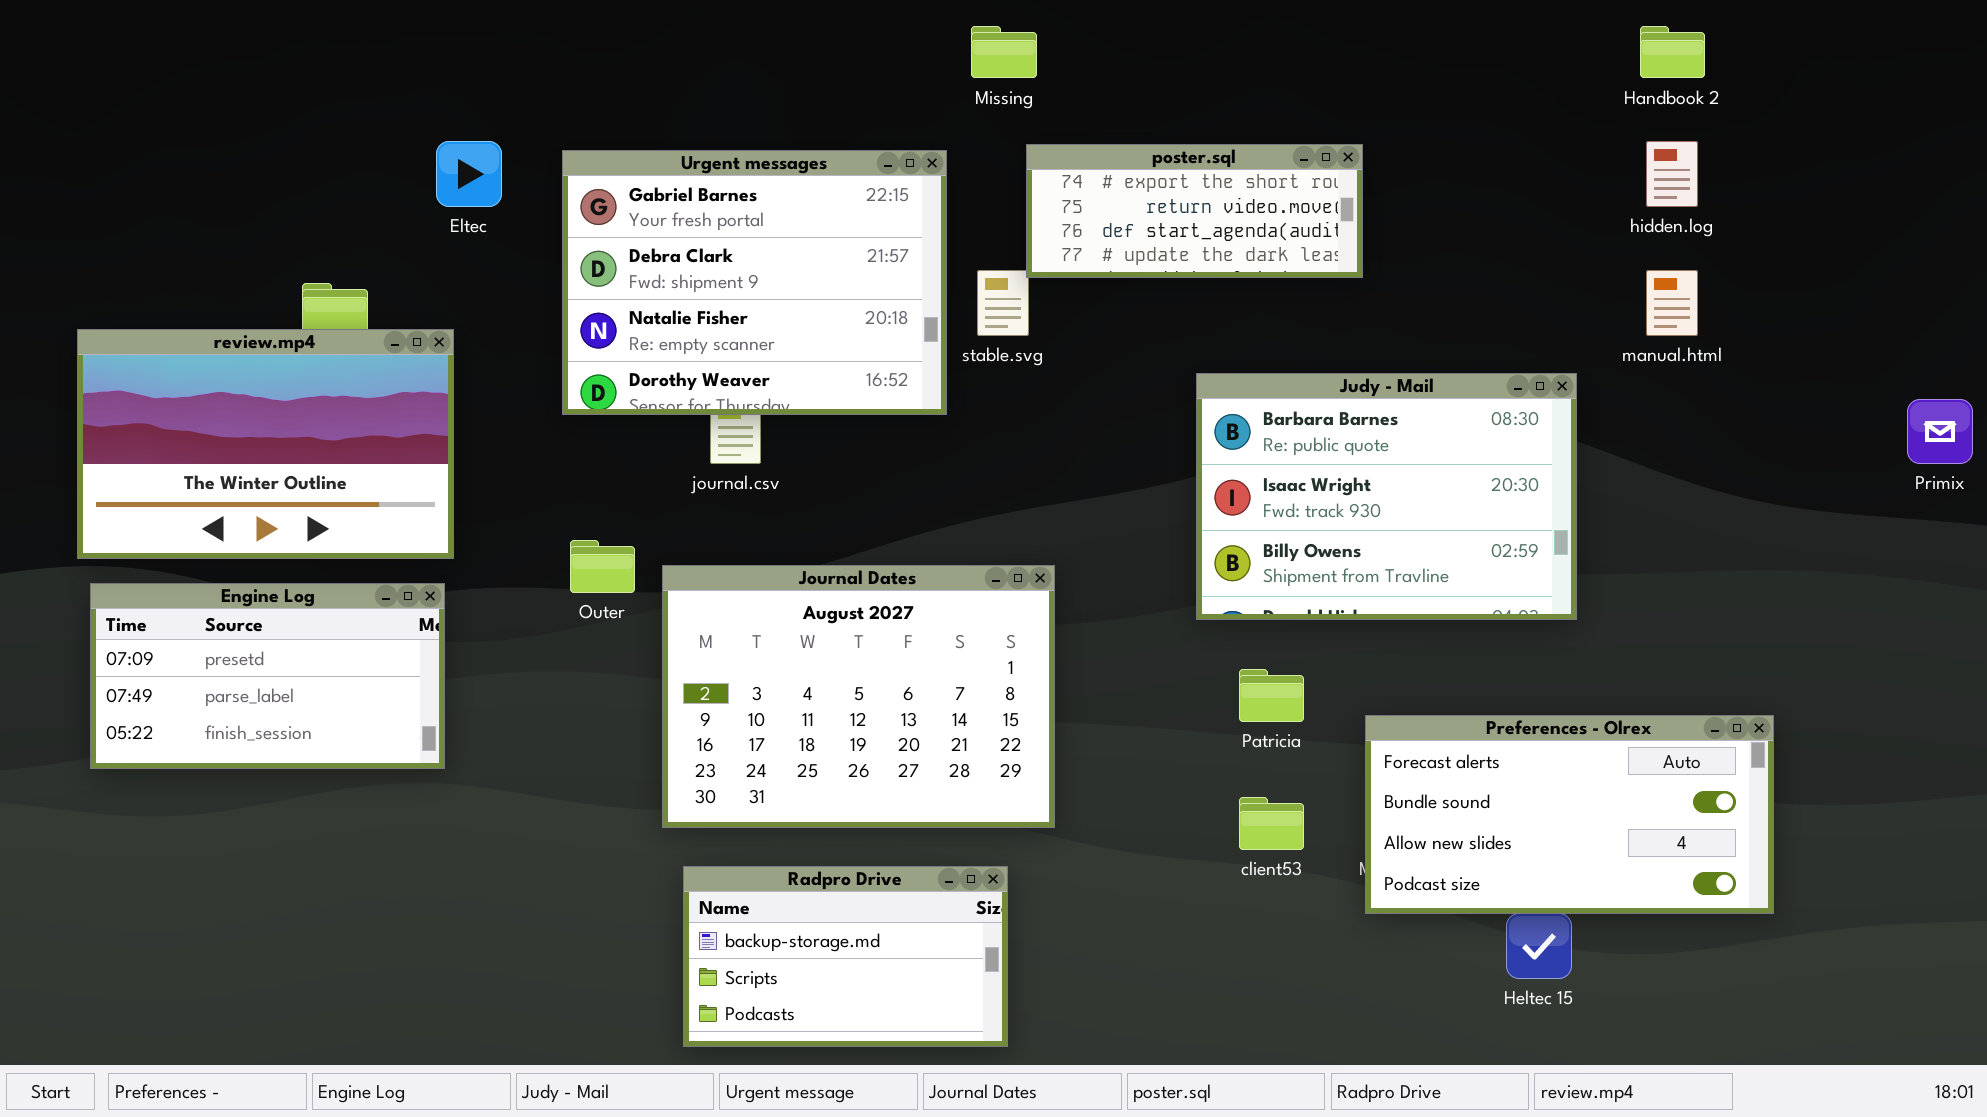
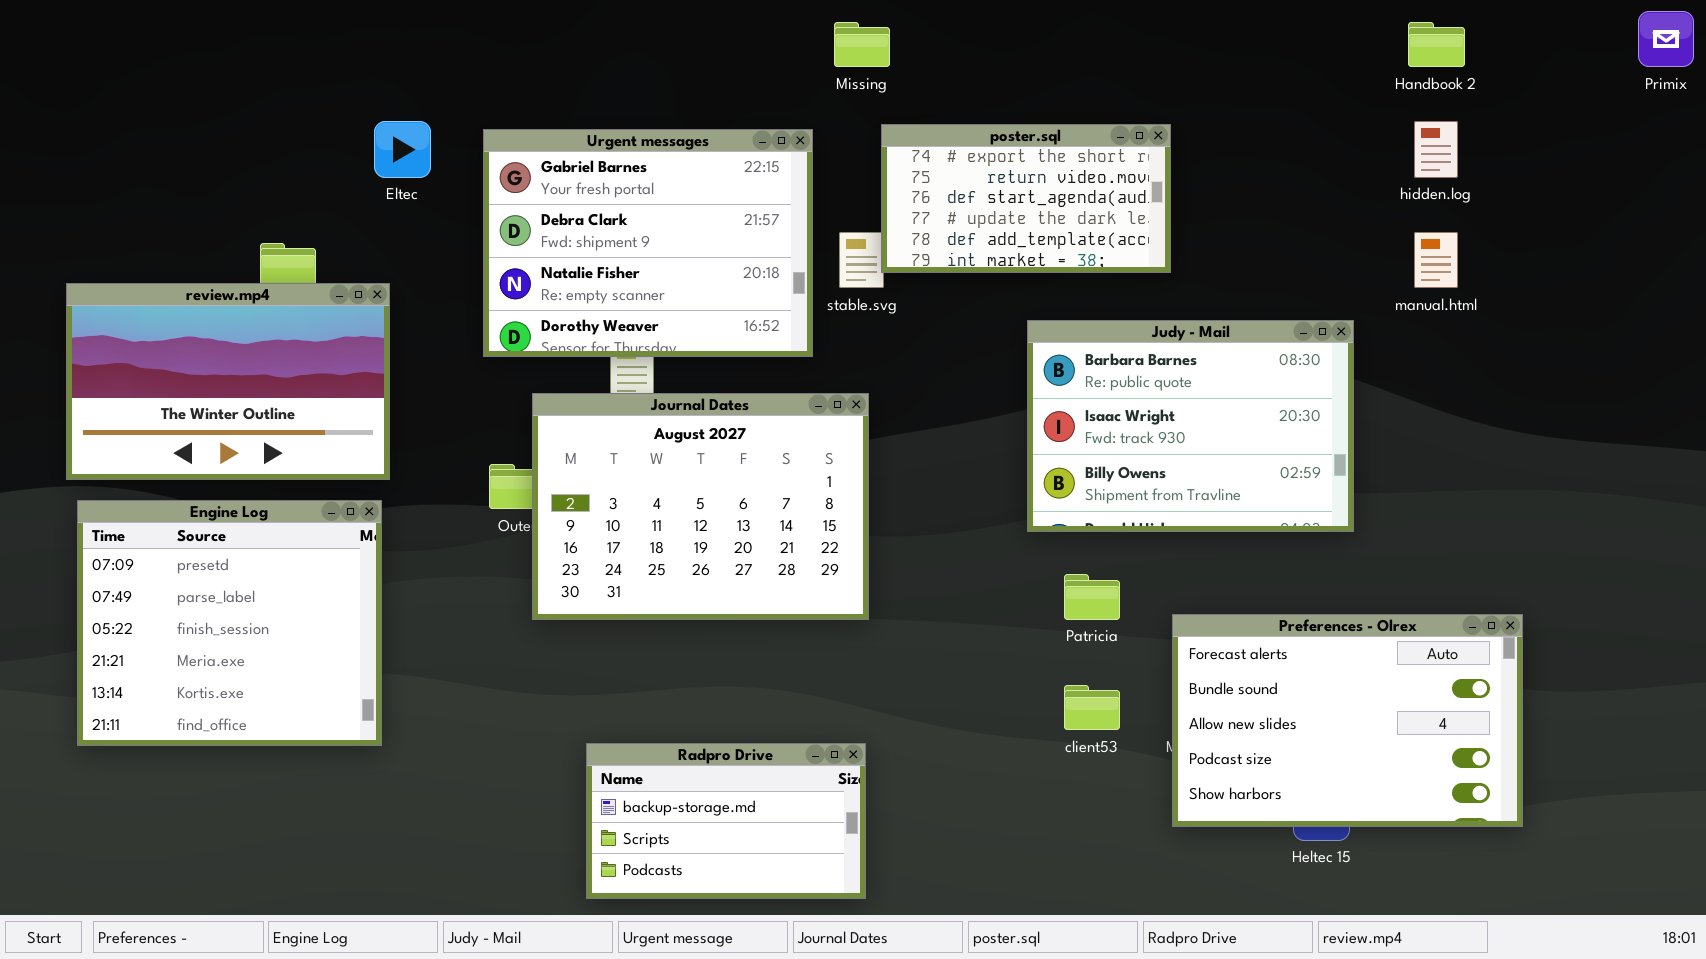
poster.sql: [1026,144,1363,278] -> [881,124,1171,273], resized
Primix: [1907,399,1973,464] -> [1638,11,1694,67], moved
Journal Dates: [662,565,1055,828] -> [532,393,869,620], moved
Engine Log: [90,583,445,769] -> [77,500,382,746], resized
Preferences - Olrex: [1365,715,1774,914] -> [1172,614,1523,827], resized

